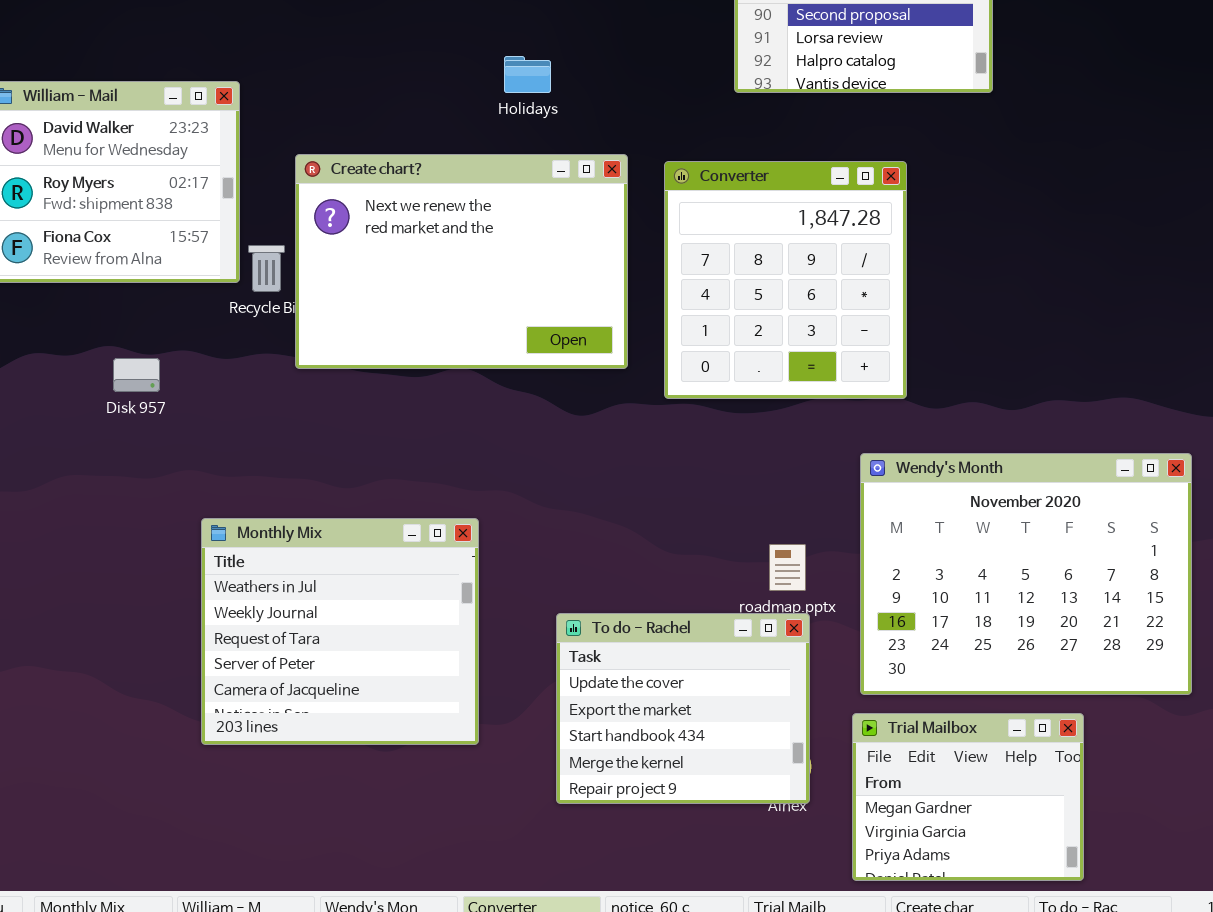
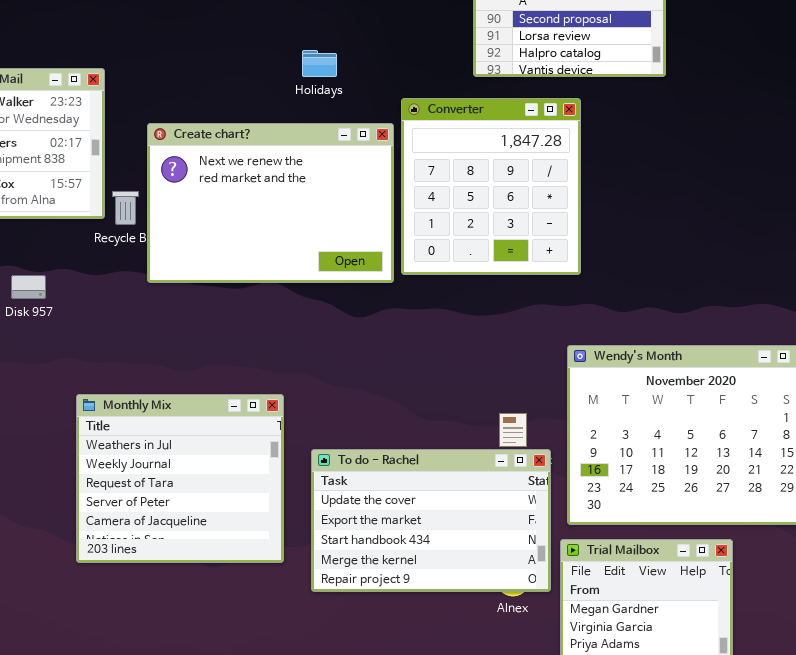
Converter: [664,161,907,399] -> [401,98,581,275], moved
To do - Rachel: [556,613,810,804] -> [311,449,551,592], moved, resized

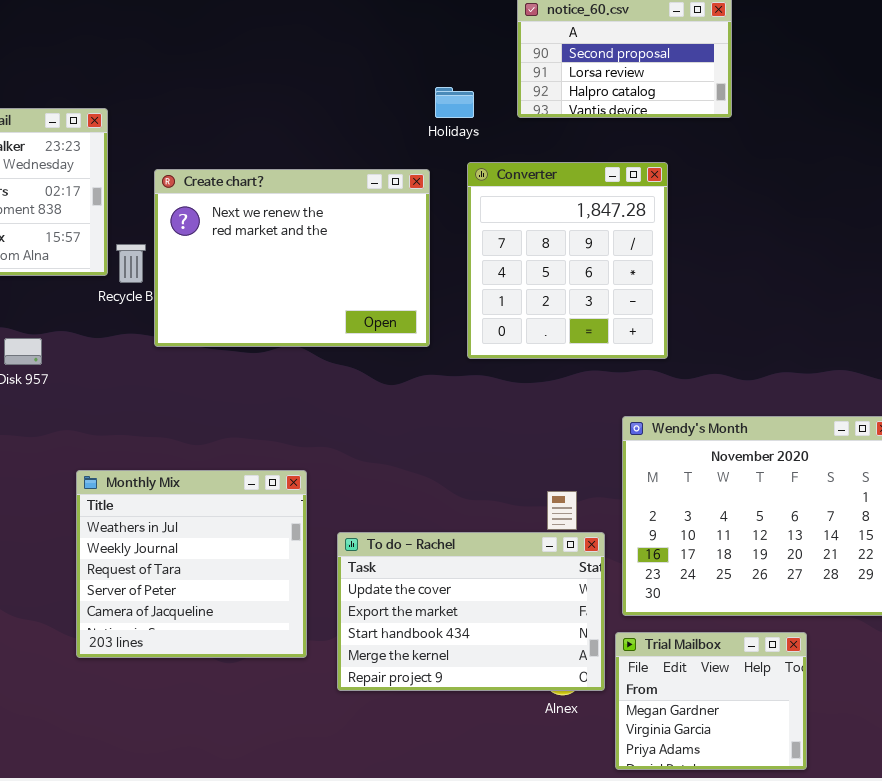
Holidays: [302,50,337,77] -> [435,87,474,118], moved
Converter: [401,98,581,275] -> [467,162,668,359], moved

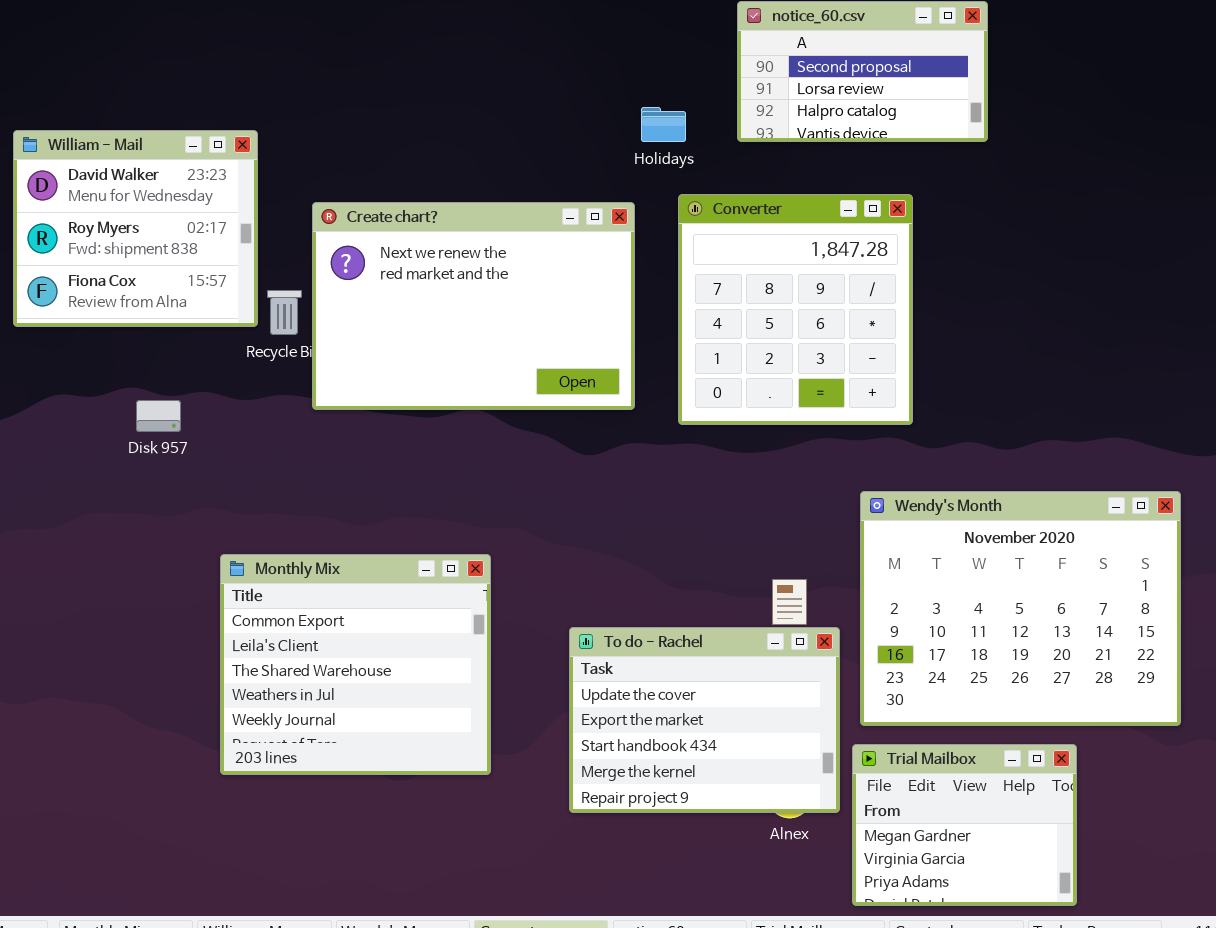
Monthly Mix: [76,470,307,658] -> [220,554,491,775], scrolled up 3 rows
To do - Rachel: [337,532,605,691] -> [569,627,840,813], resized

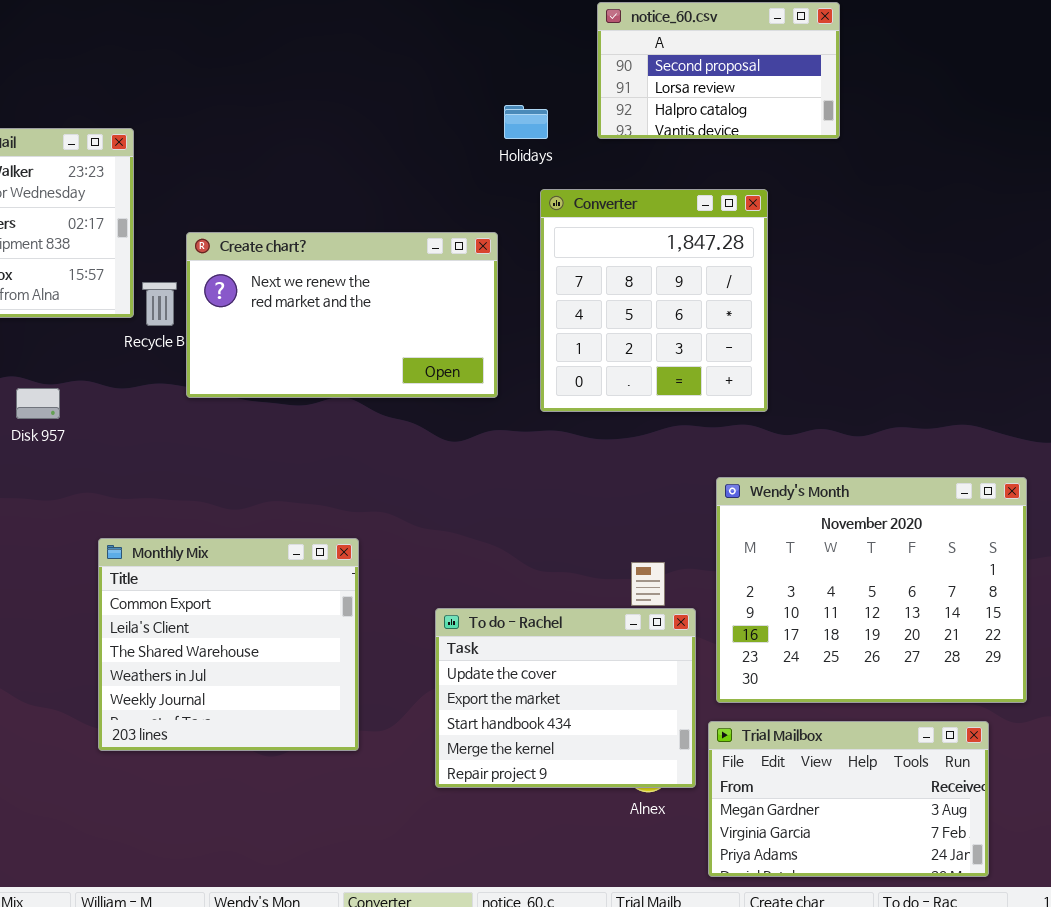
Create chart?: [312,202,635,410] -> [186,232,498,398], resized
Trial Mailbox: [852,744,1077,906] -> [708,721,989,877], resized

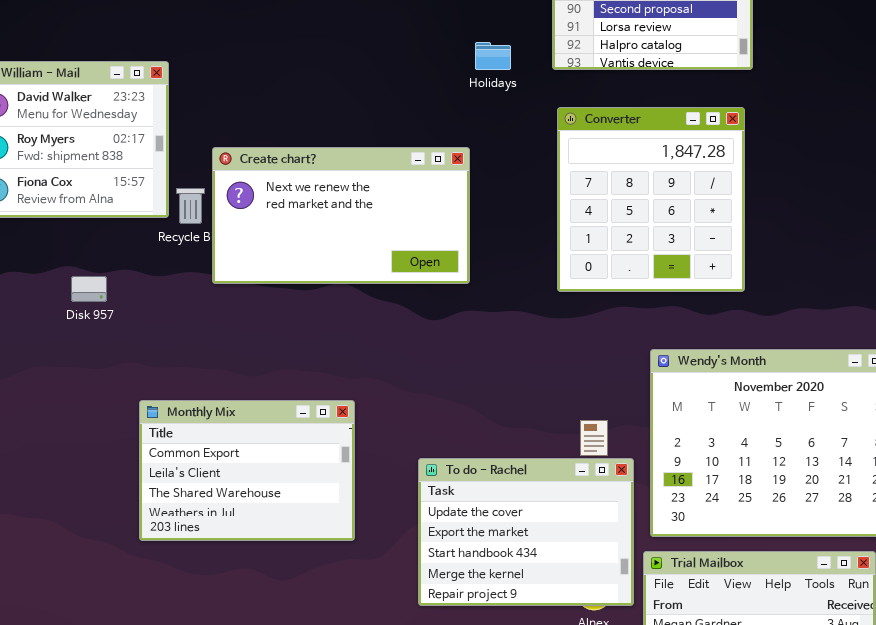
Converter: [540,189,768,412] -> [557,107,745,292], moved
Monthly Mix: [98,538,359,751] -> [139,400,355,541], resized

